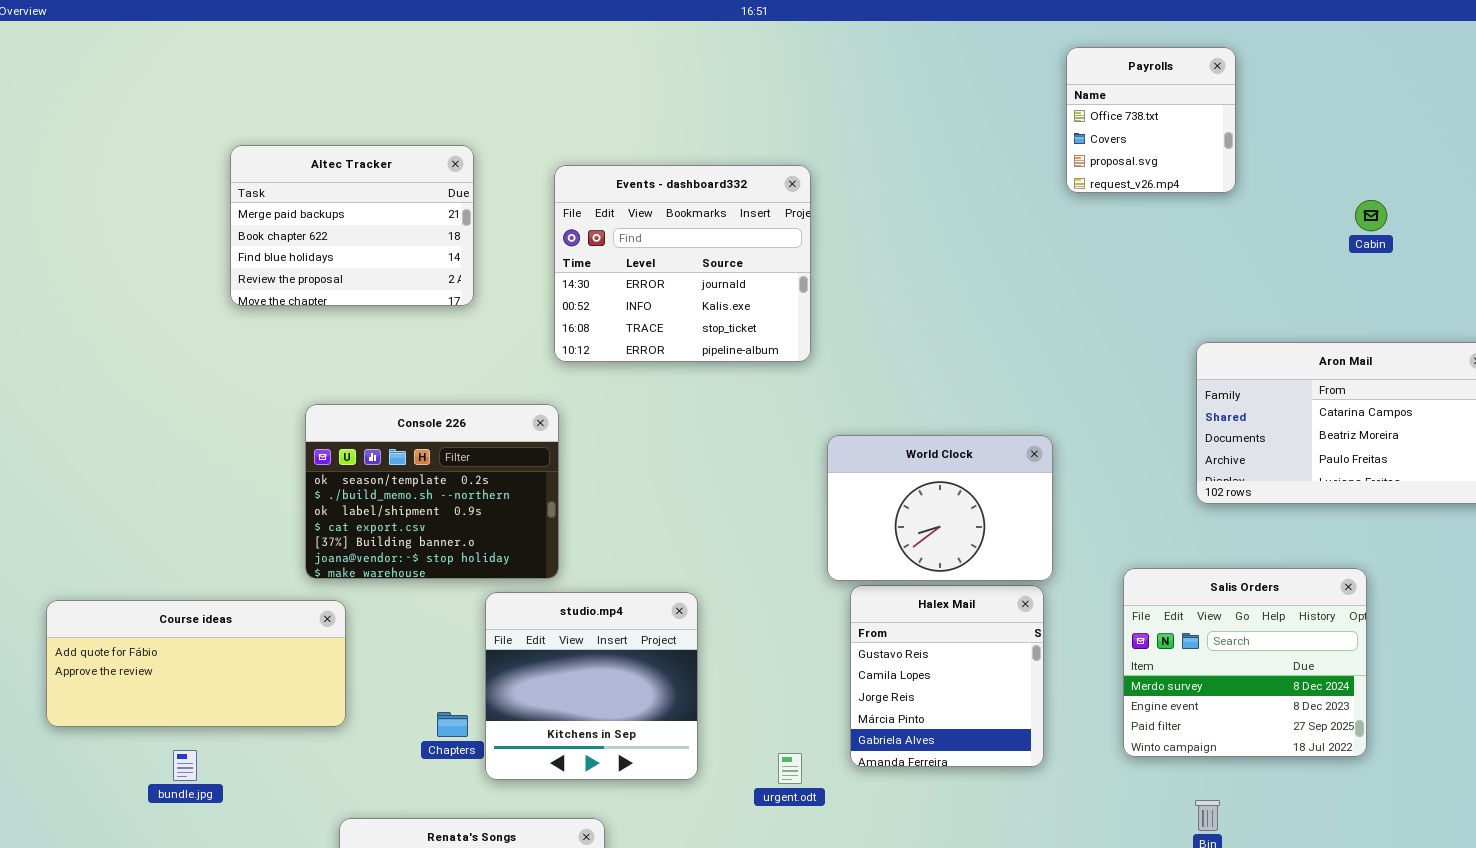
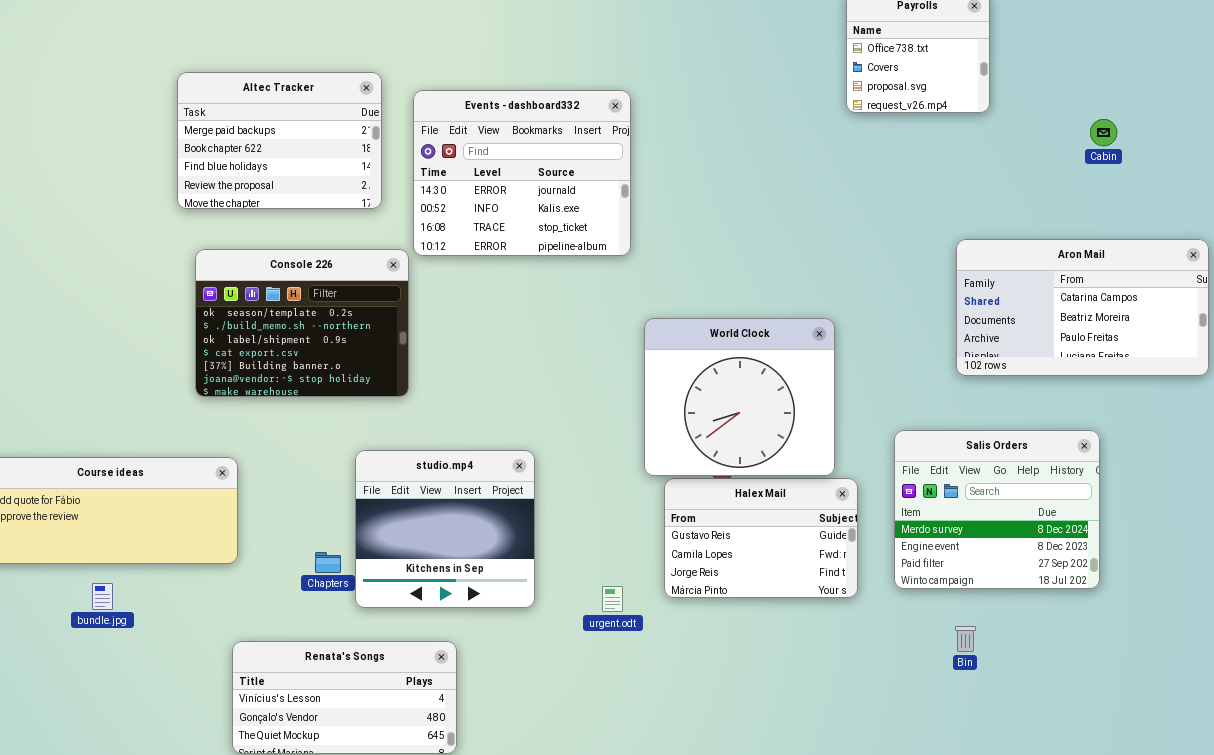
Altec Tracker: [230,145,474,306] -> [177,72,382,209], moved
Console 226: [305,404,559,579] -> [195,249,409,397], moved
World Clock: [827,435,1053,581] -> [644,318,835,476], resized
Halex Mail: [850,585,1044,767] -> [664,478,858,598], resized

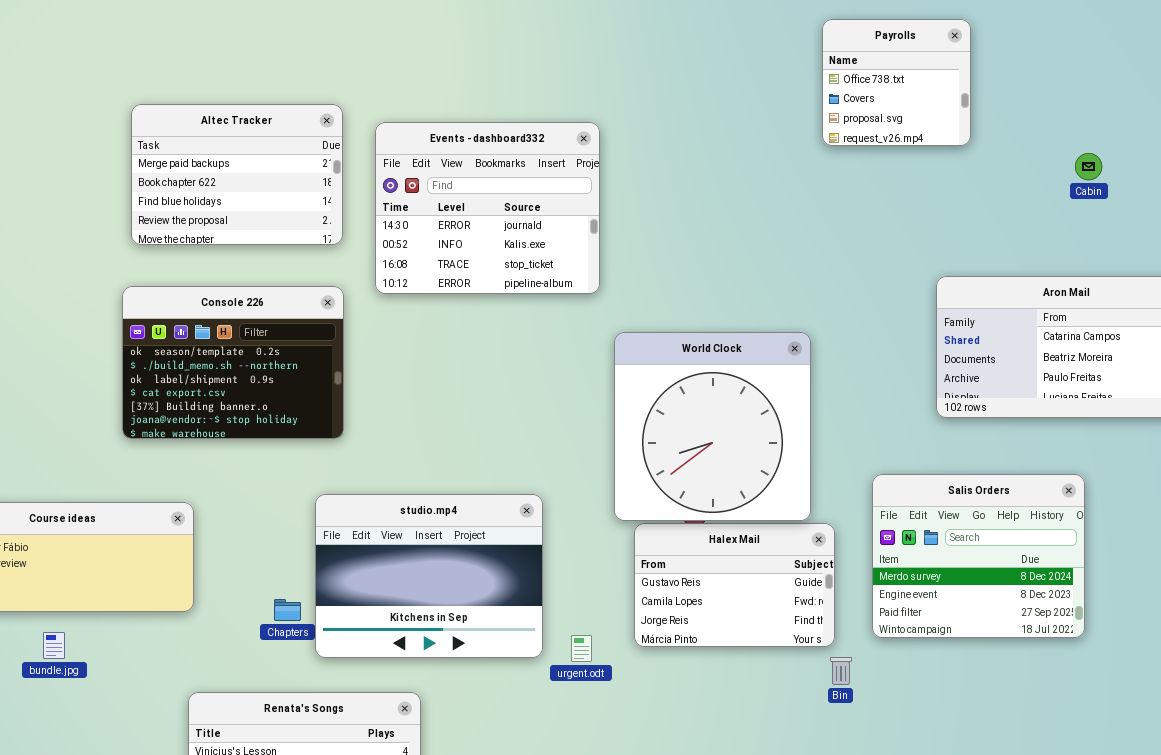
Console 226: [195,249,409,397] -> [122,286,344,439], moved
World Clock: [644,318,835,476] -> [614,332,811,521], resized
studio.mp4: [355,450,535,608] -> [315,494,543,658], resized
Bin: [955,626,976,652] -> [830,657,852,685], moved

